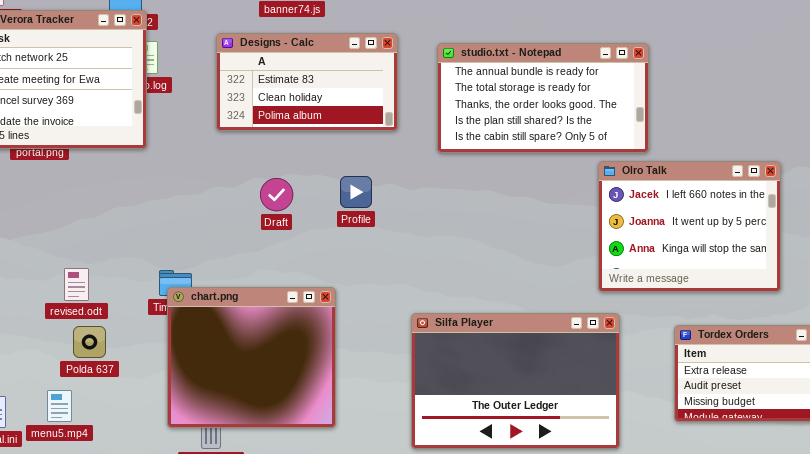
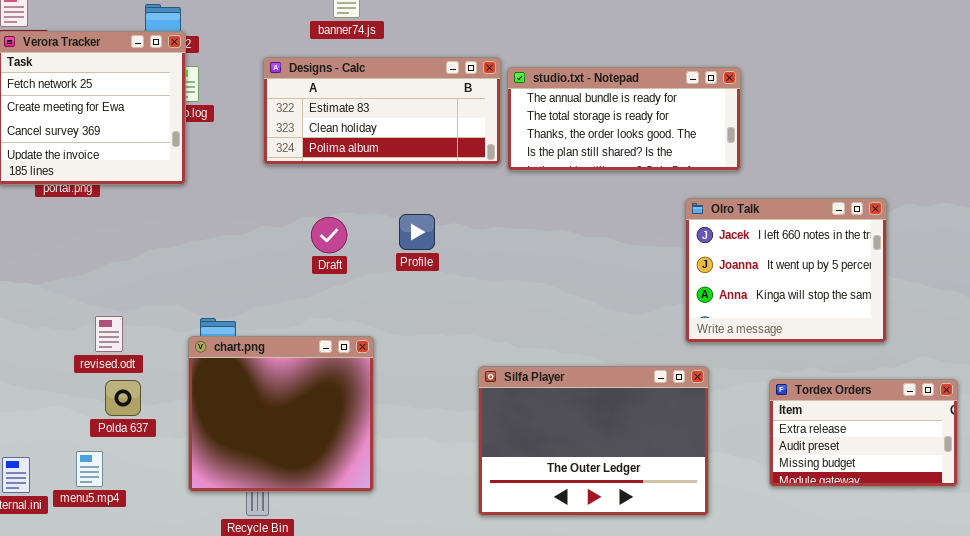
Designs - Calc: [216,33,398,131] -> [263,57,501,165], resized
studio.txt - Notepad: [437,43,649,153] -> [507,67,741,171], resized
chart.png: [167,287,336,428] -> [188,336,374,492], moved

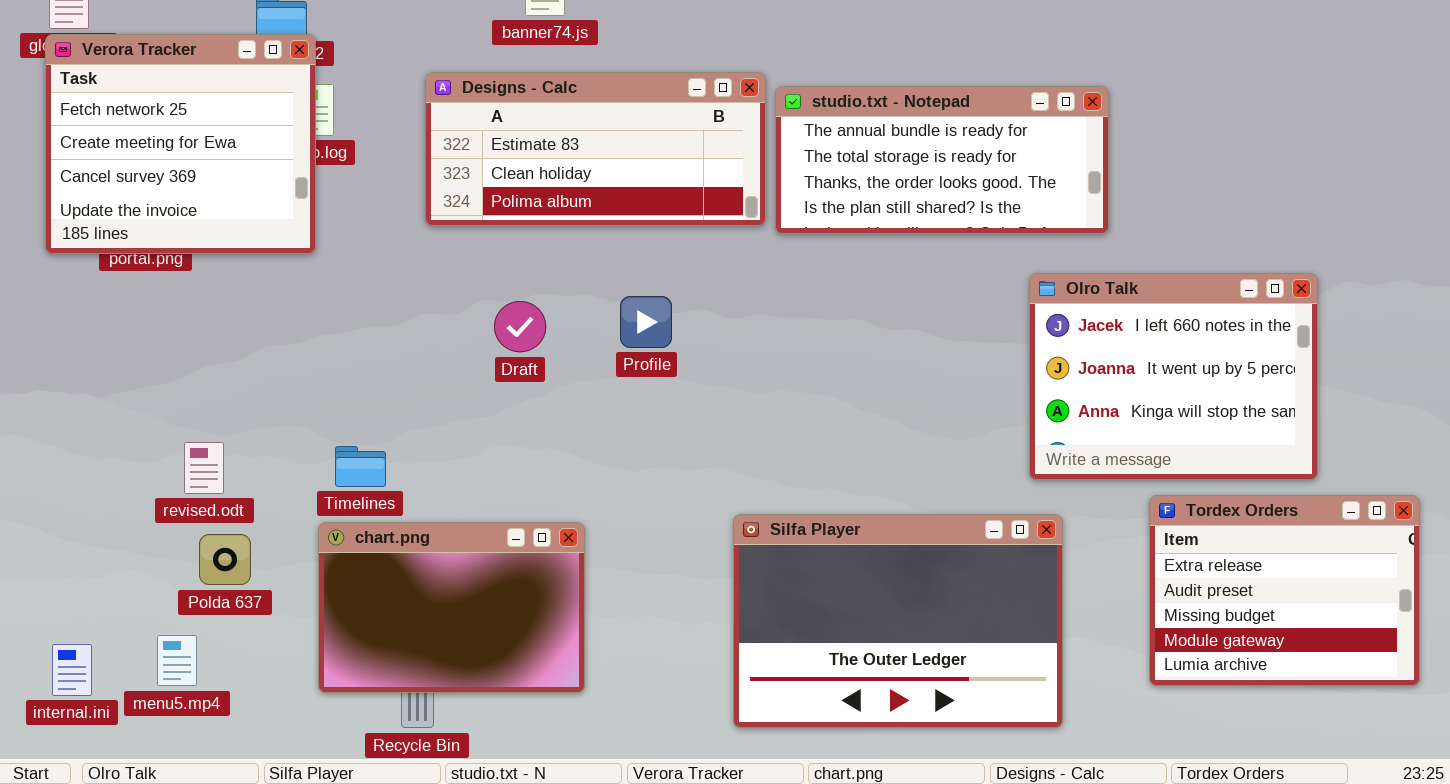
chart.png: [188,336,374,492] -> [318,522,585,693], resized
Tordex Orders: [769,379,958,487] -> [1149,495,1420,686], resized

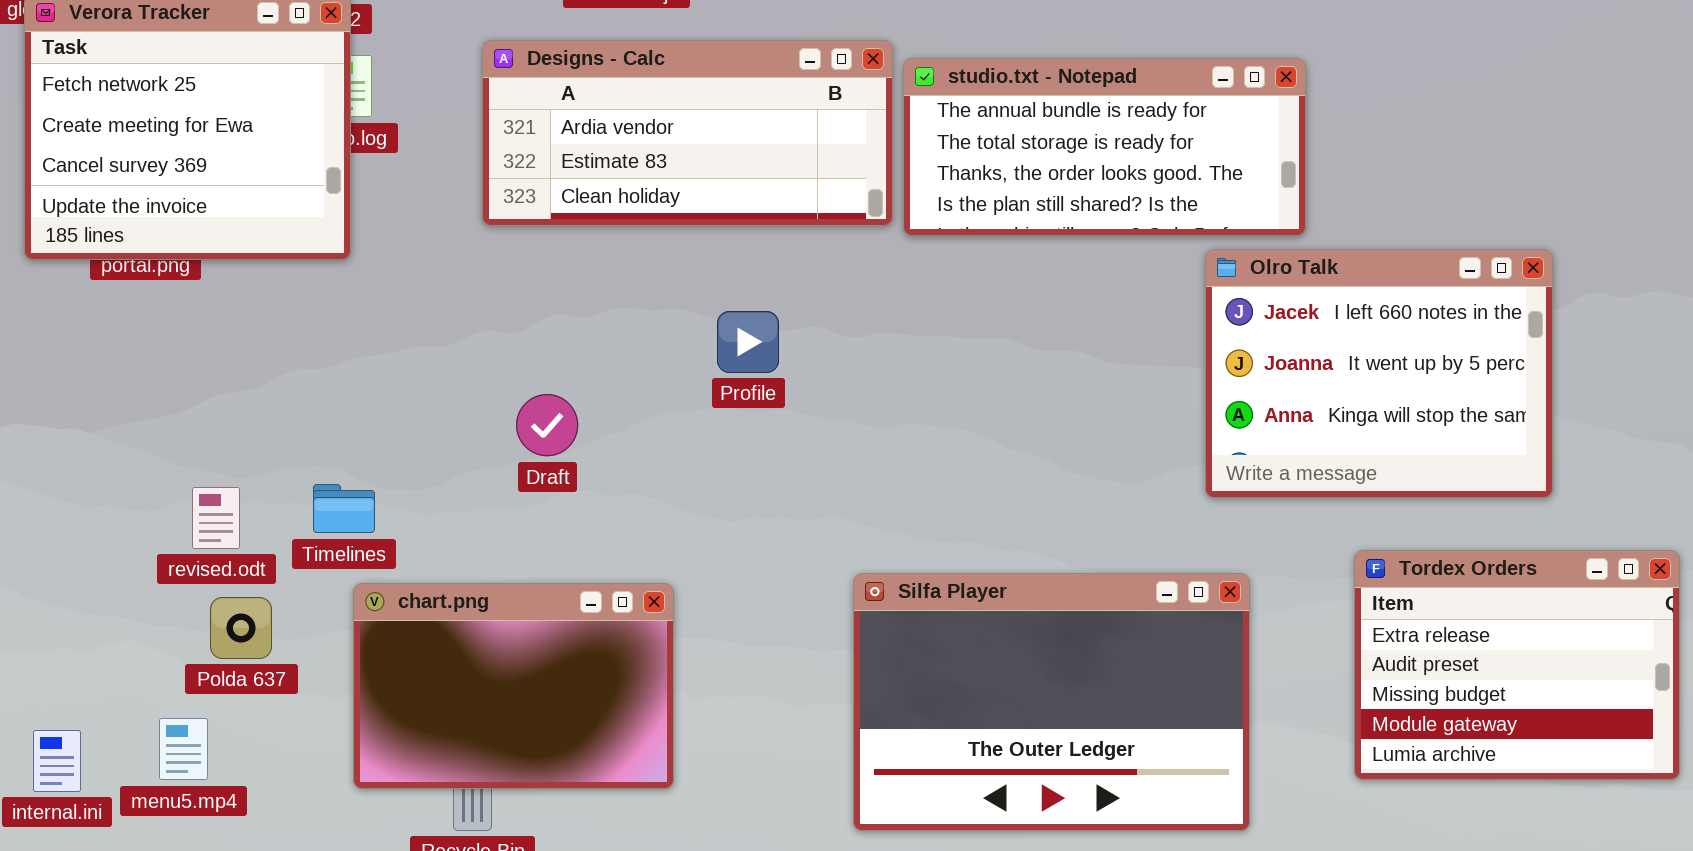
Designs - Calc: [425,72,766,226] -> [482,40,893,226], scrolled up 1 row
Olro Talk: [1029,273,1318,480] -> [1205,249,1553,498], moved
Draft: [494,301,546,352] -> [516,394,578,456], moved
Timelines: [335,446,386,487] -> [313,484,375,533], moved

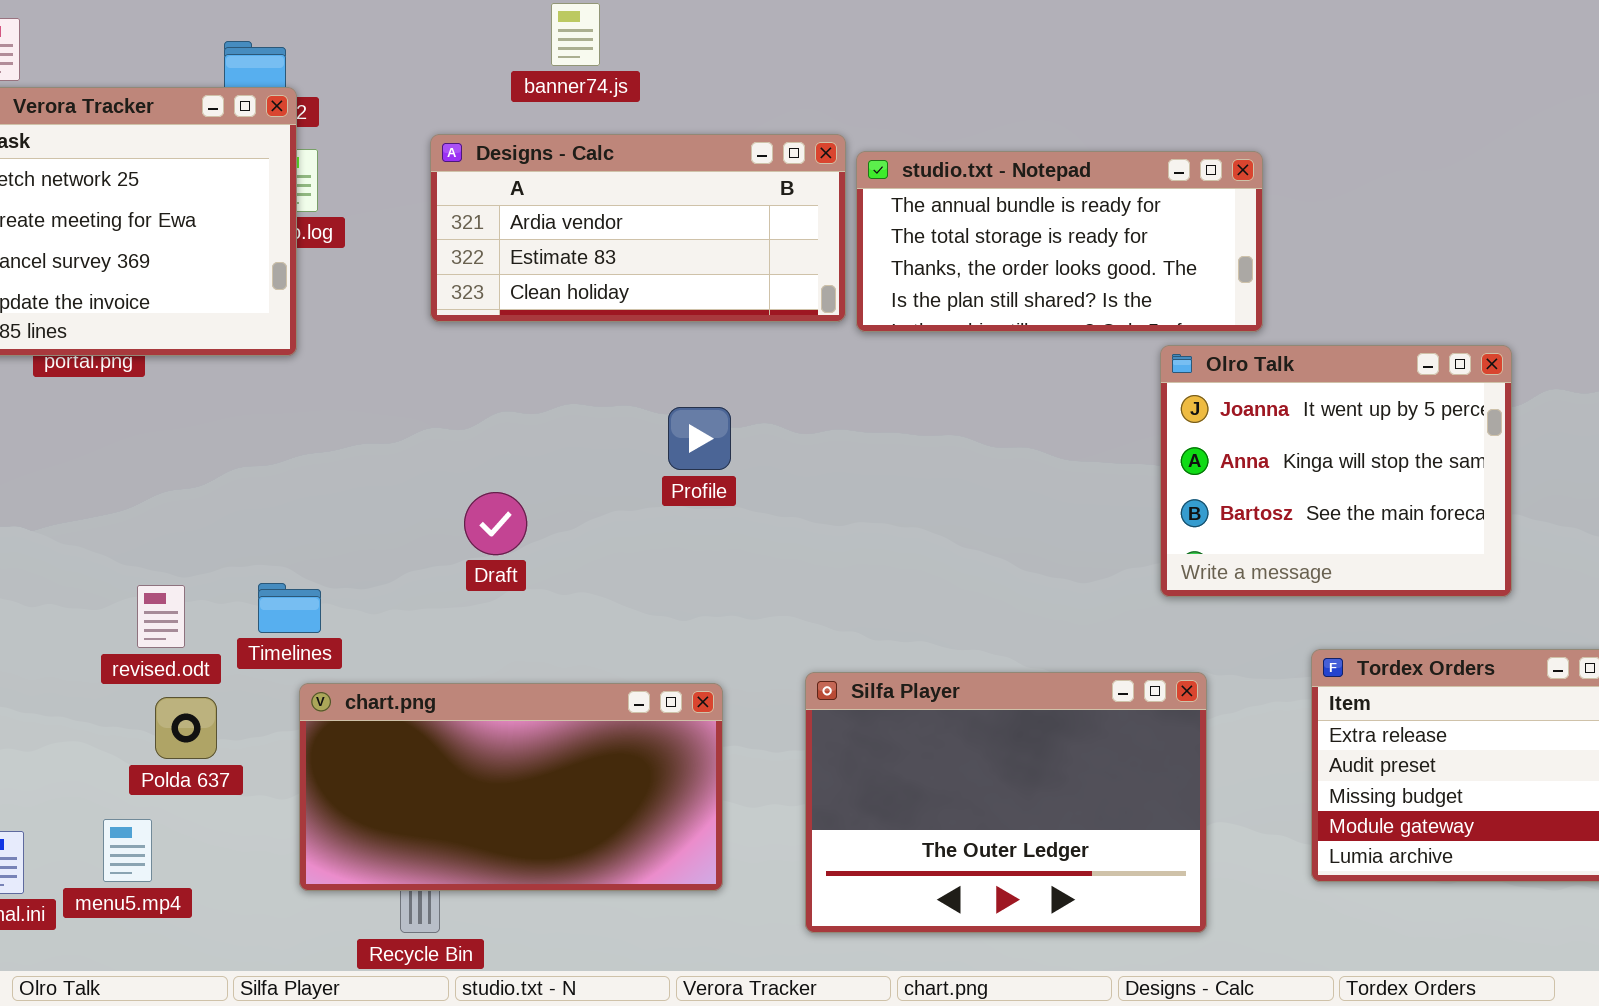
Olro Talk: [1205,249,1553,498] -> [1160,345,1512,597], scrolled down 1 row
chart.png: [353,583,674,789] -> [299,683,723,891], resized

